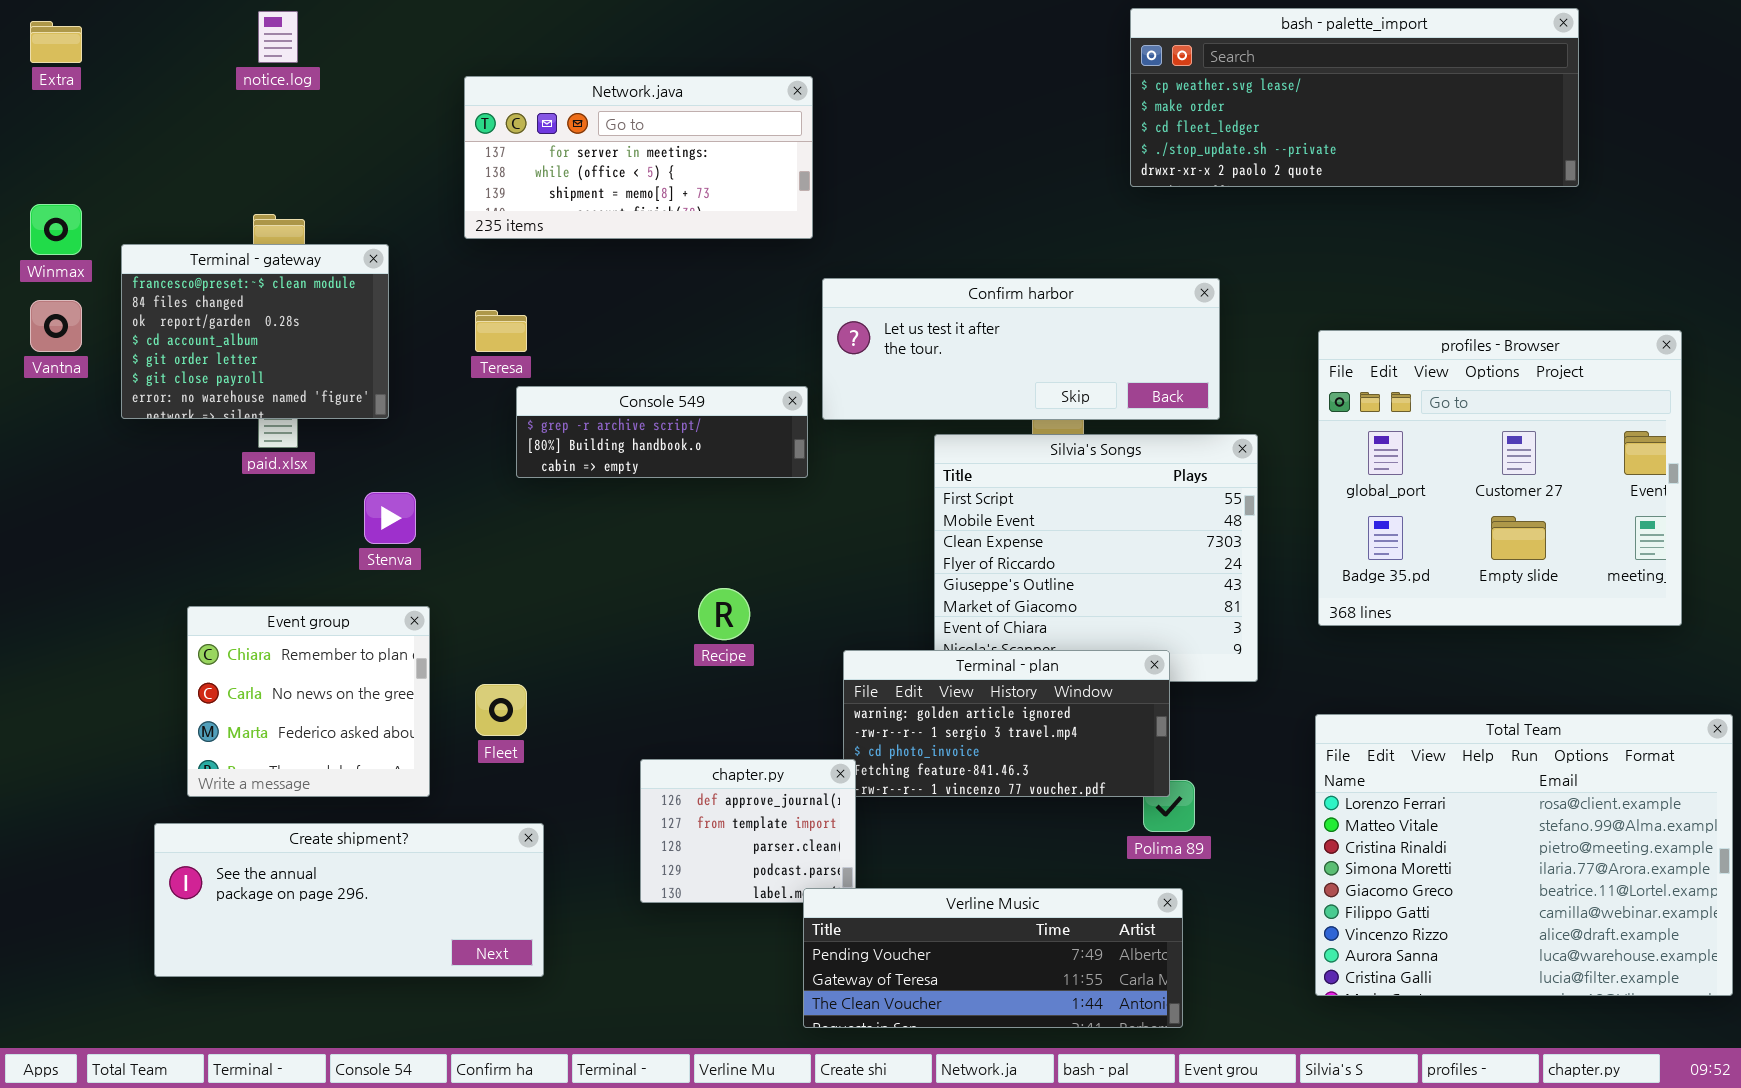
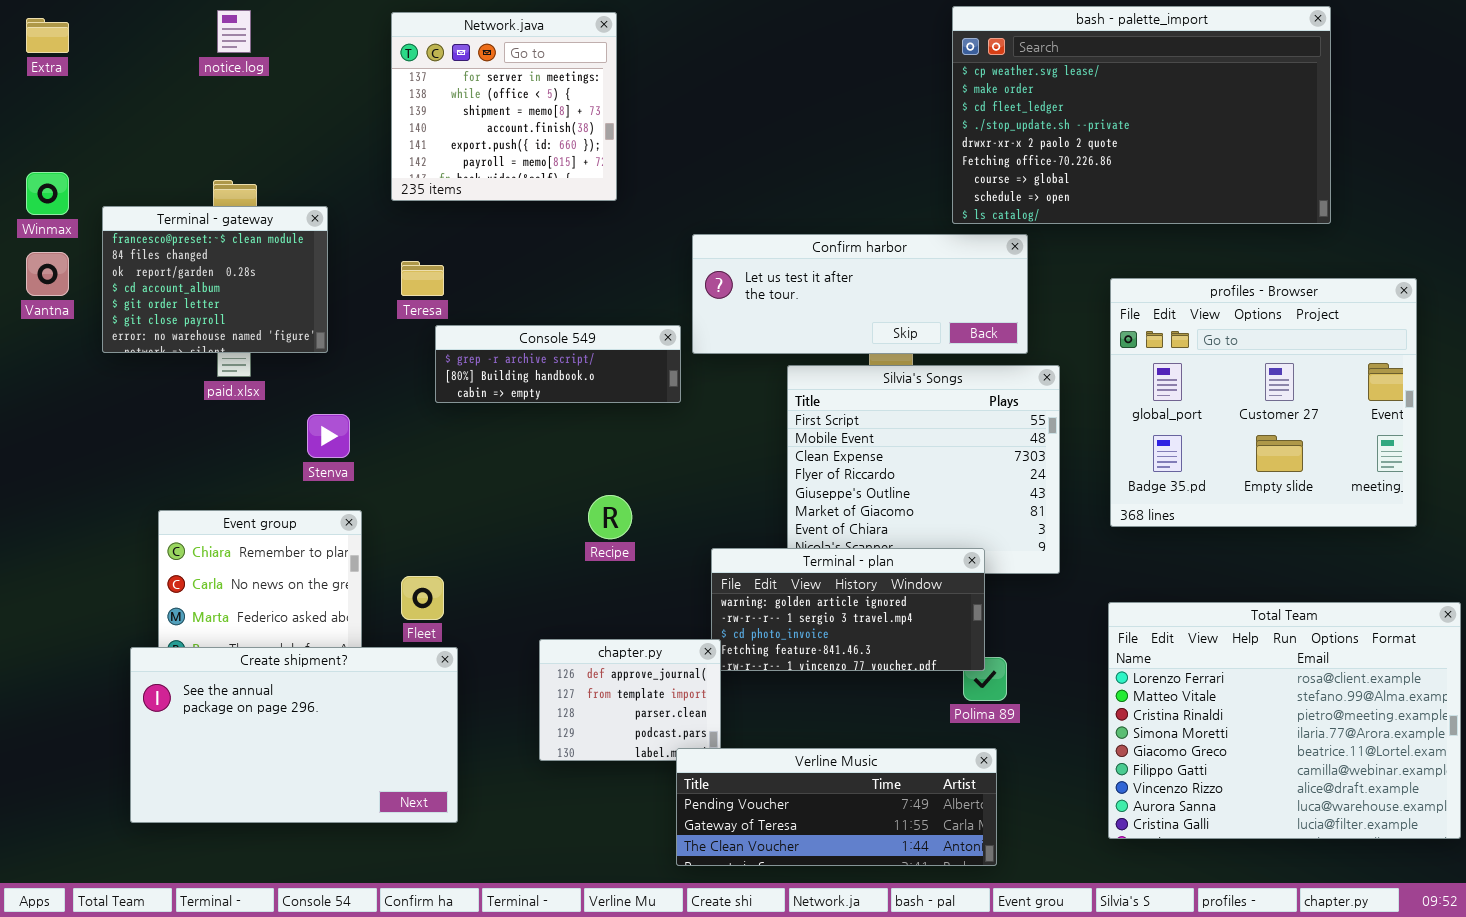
bash - palette_import: [1130,8,1579,187] -> [952,6,1331,224], resized
Network.java: [464,76,813,239] -> [391,12,617,201], resized
Create shipment?: [154,823,544,977] -> [130,647,458,823], resized

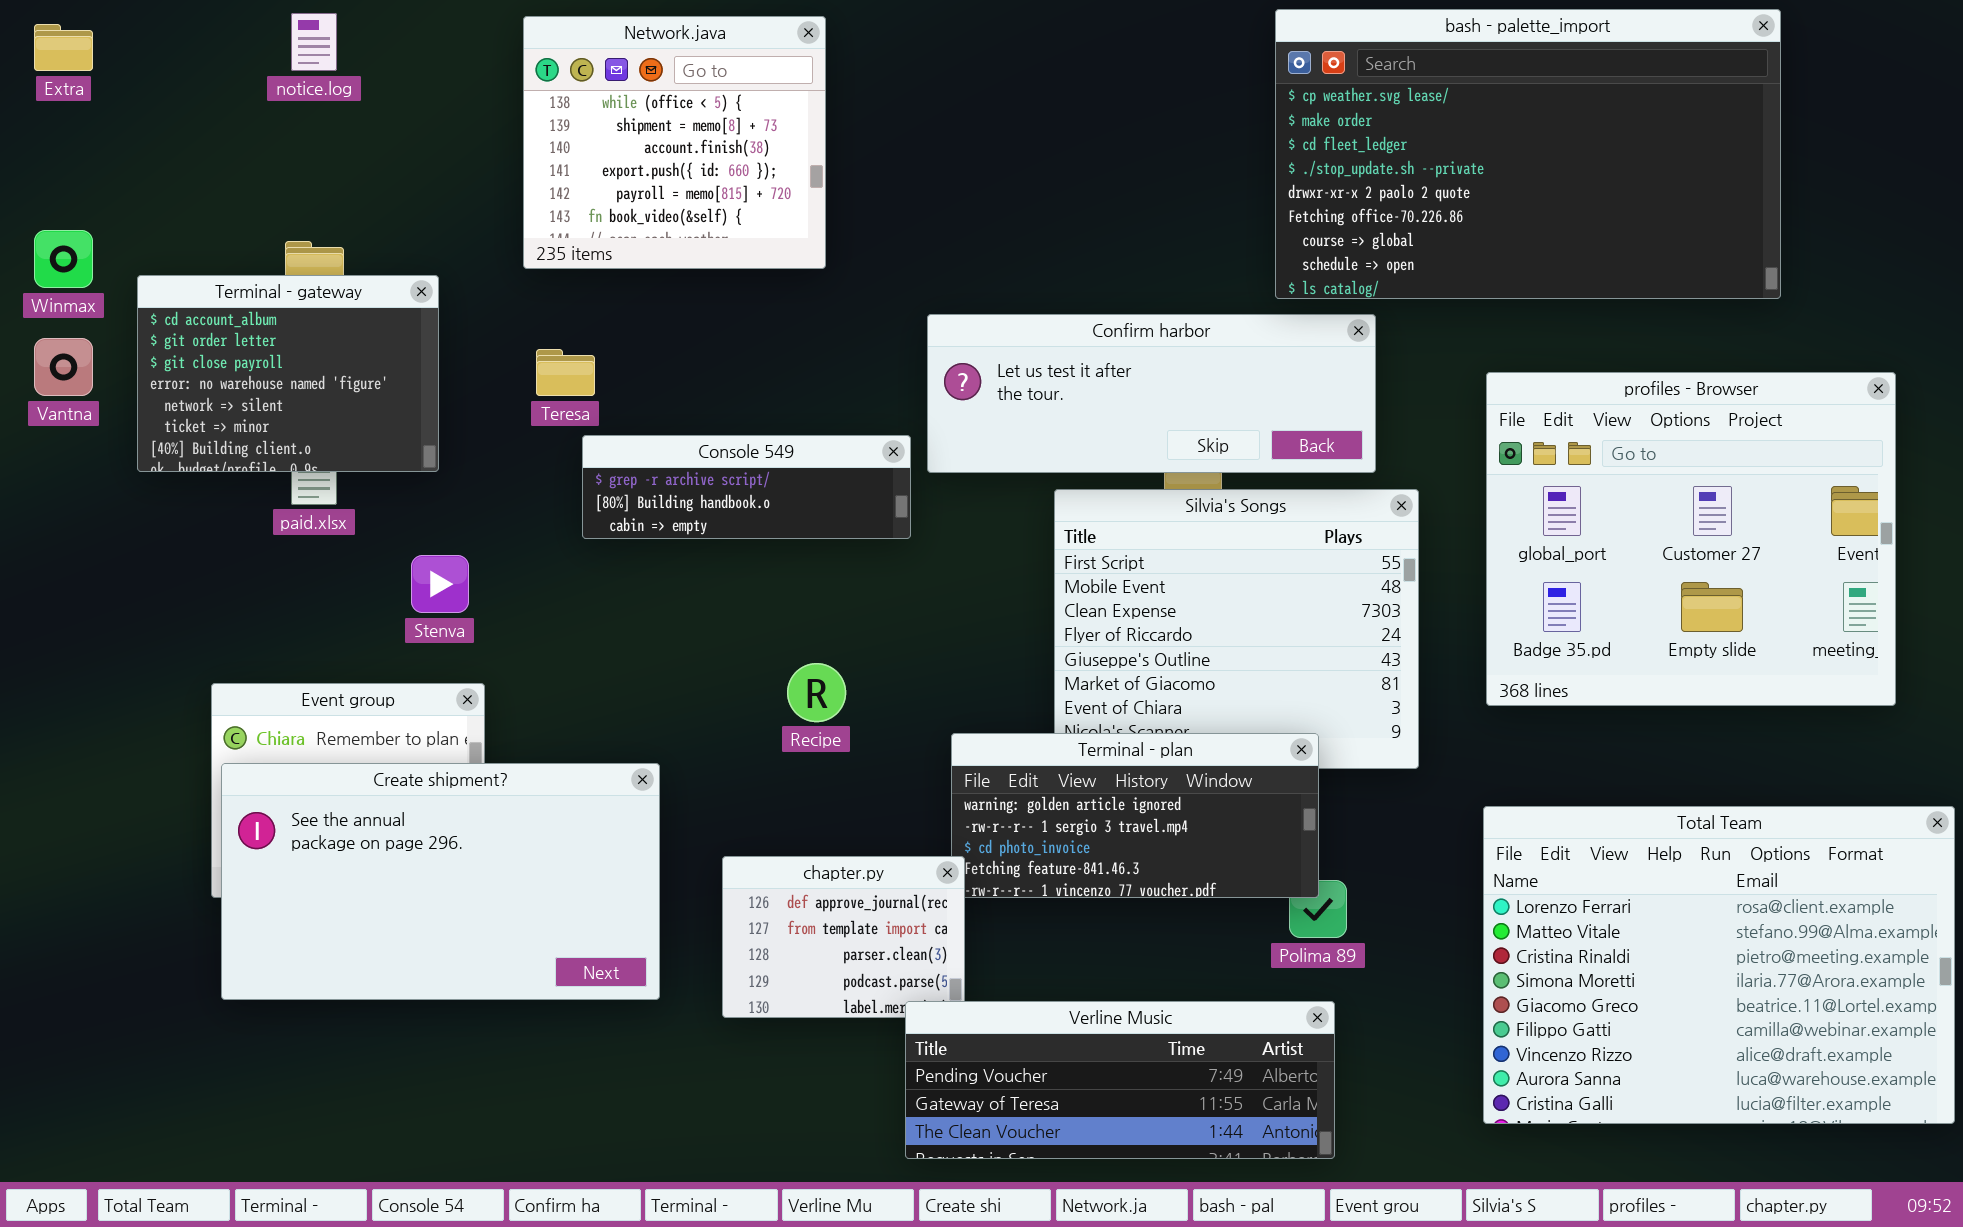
Network.java: [391,12,617,201] -> [523,16,826,269], scrolled down 1 row
Terminal - gateway: [102,206,328,353] -> [137,275,439,472], scrolled down 3 rows
Create shipment?: [130,647,458,823] -> [221,763,660,1000], moved

